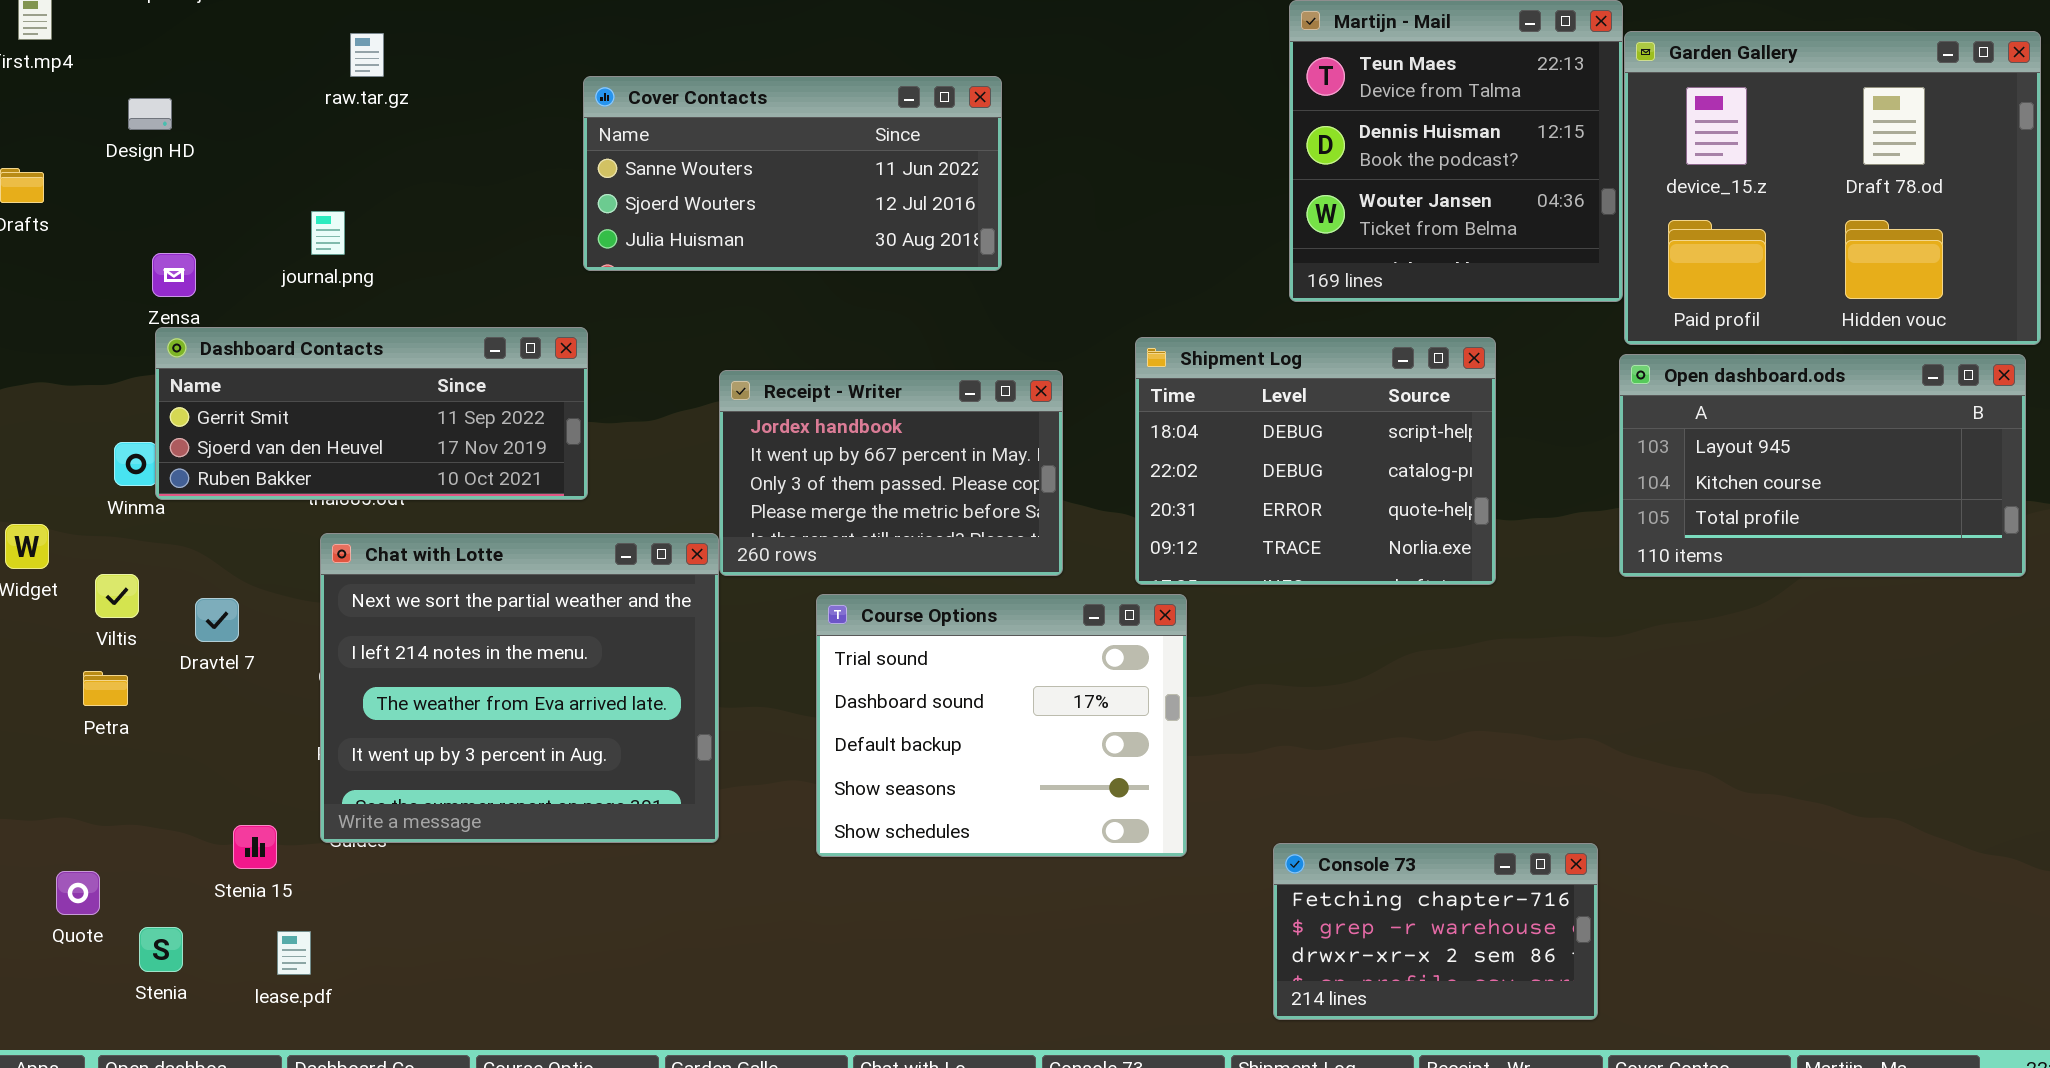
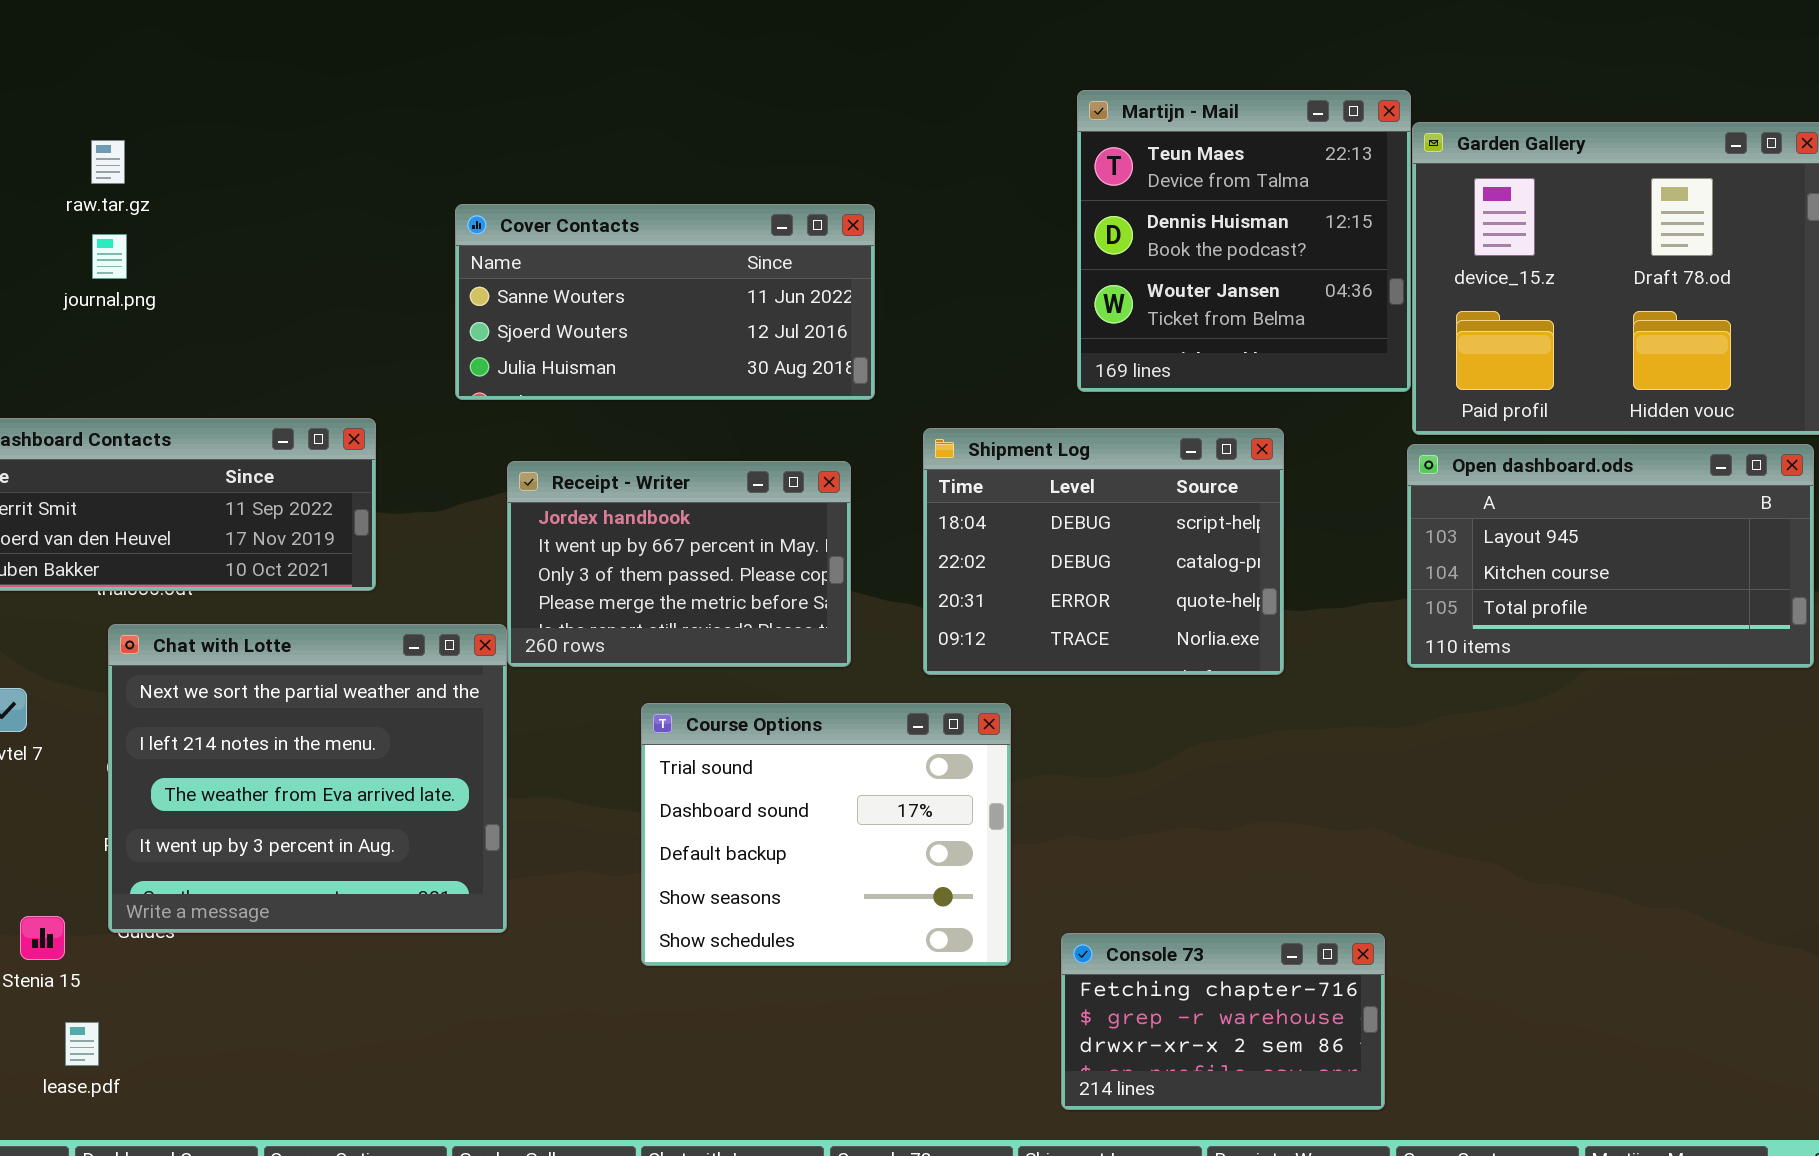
raw.tar.gz: [350,33,384,77] -> [91,140,125,184], moved
Cover Contacts: [583,76,1002,271] -> [455,204,875,400], moved
journal.png: [311,211,345,255] -> [92,234,127,279], moved
Course Options: [816,594,1187,857] -> [641,703,1011,966], moved

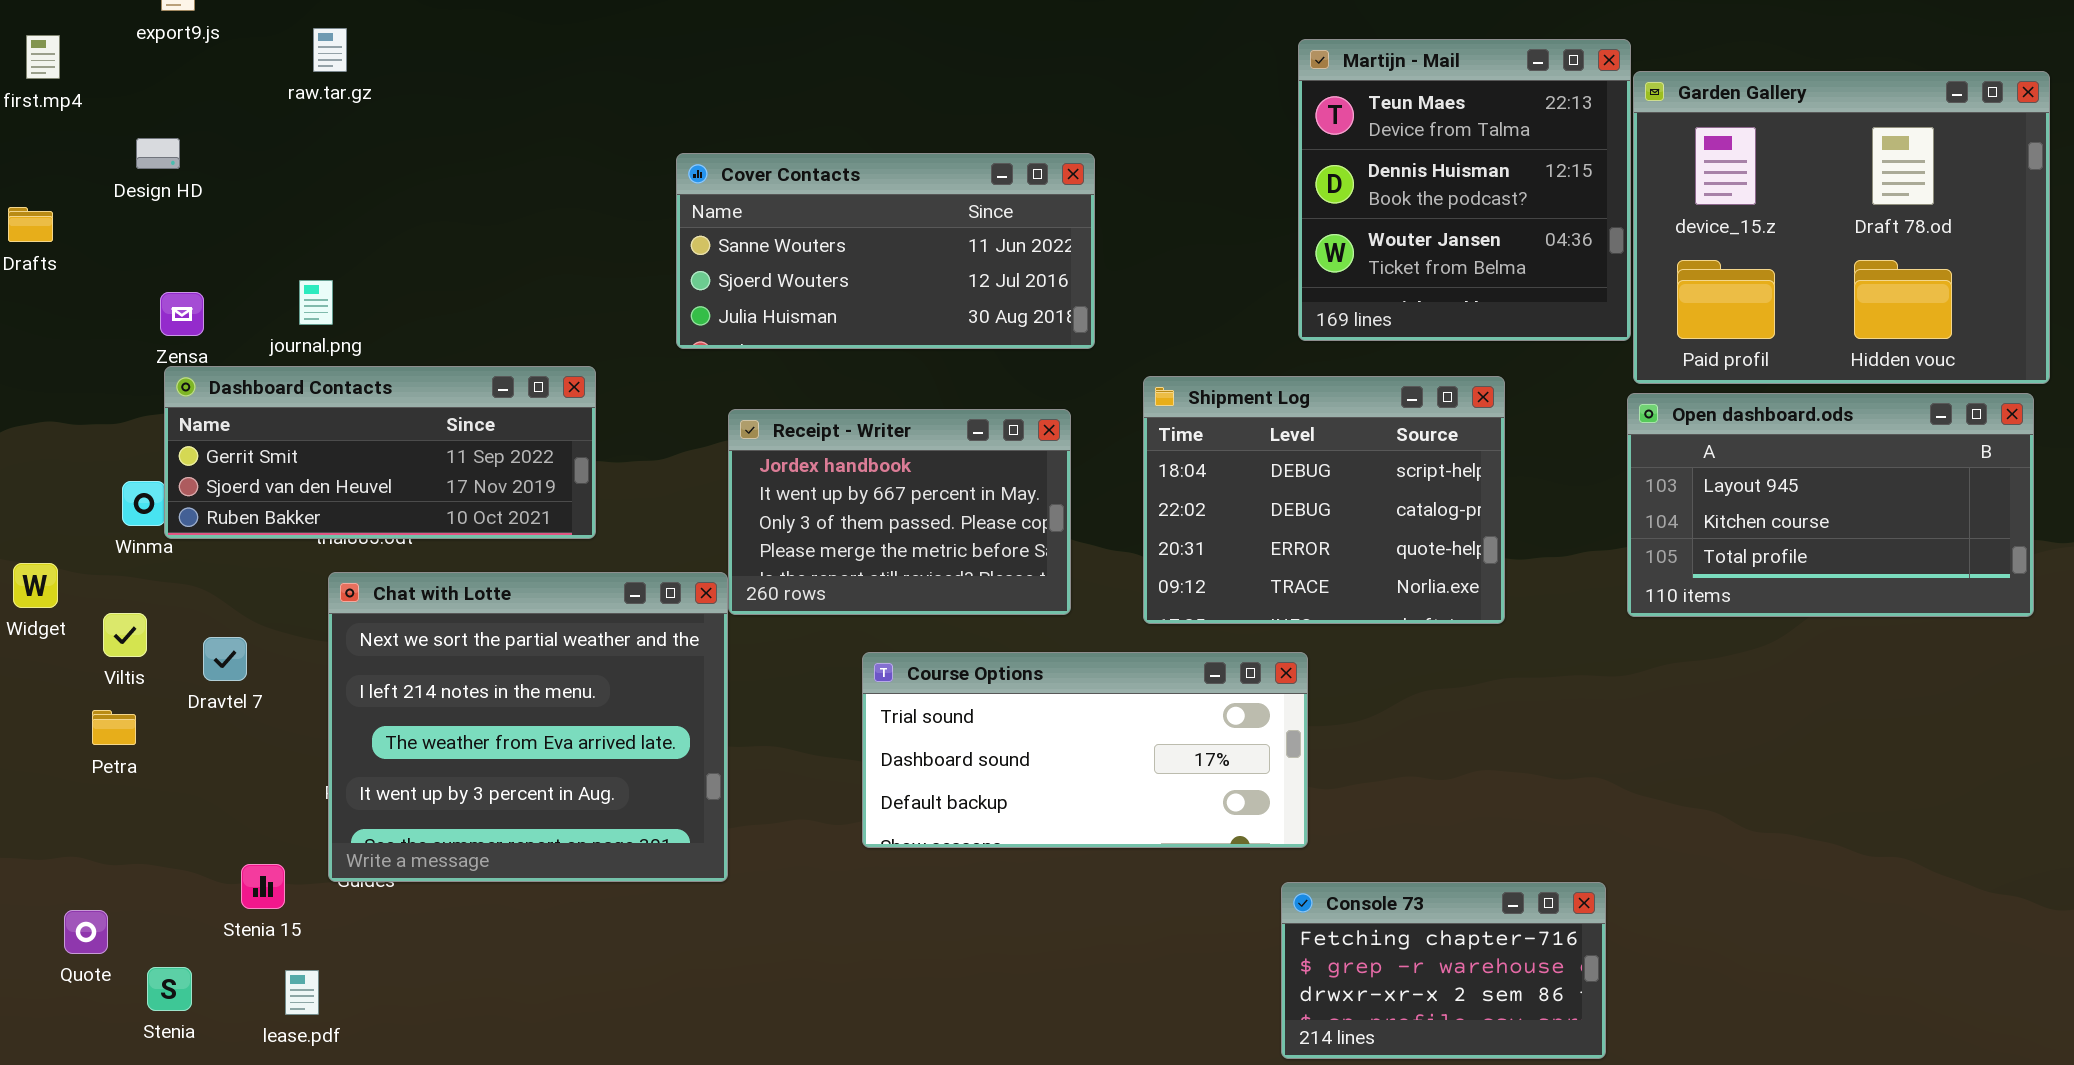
raw.tar.gz: [91,140,125,184] -> [313,28,347,72], moved
journal.png: [92,234,127,279] -> [299,280,333,325], moved
Course Options: [641,703,1011,966] -> [862,652,1308,848], resized

